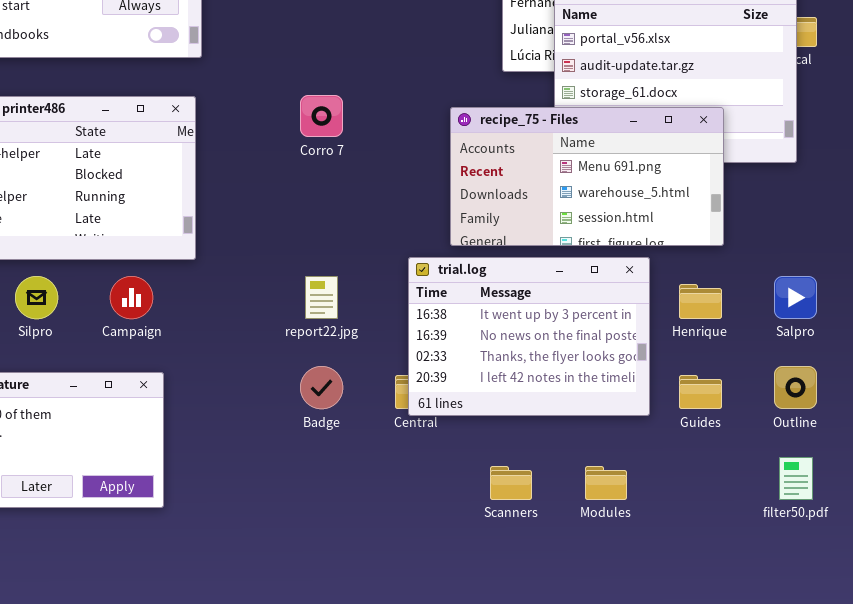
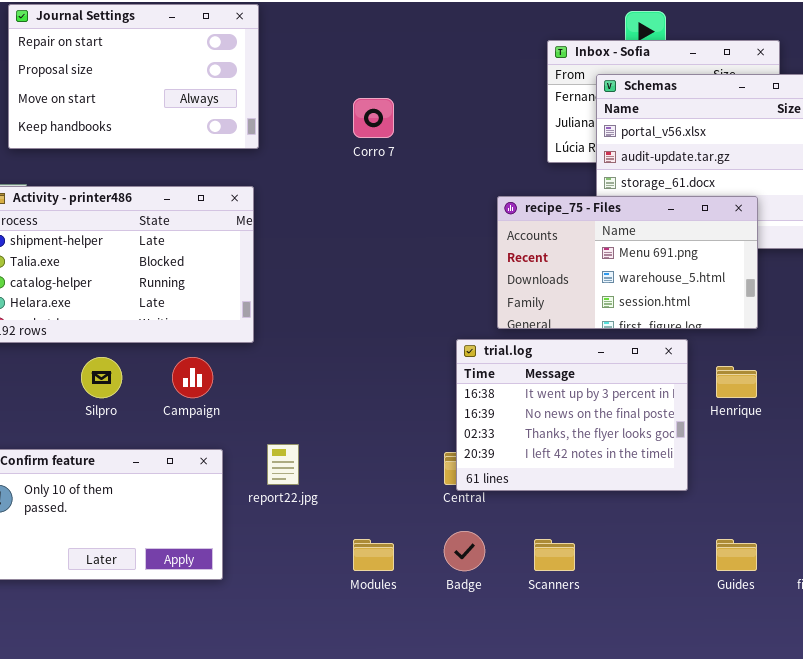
Corro 7: [300,95,343,137] -> [353,98,394,138], moved
report22.jpg: [305,276,338,319] -> [267,444,299,485], moved
Badge: [300,366,343,409] -> [444,531,485,571], moved
Guides: [679,375,722,409] -> [716,539,757,571], moved
Modules: [585,466,627,500] -> [353,539,394,571], moved

